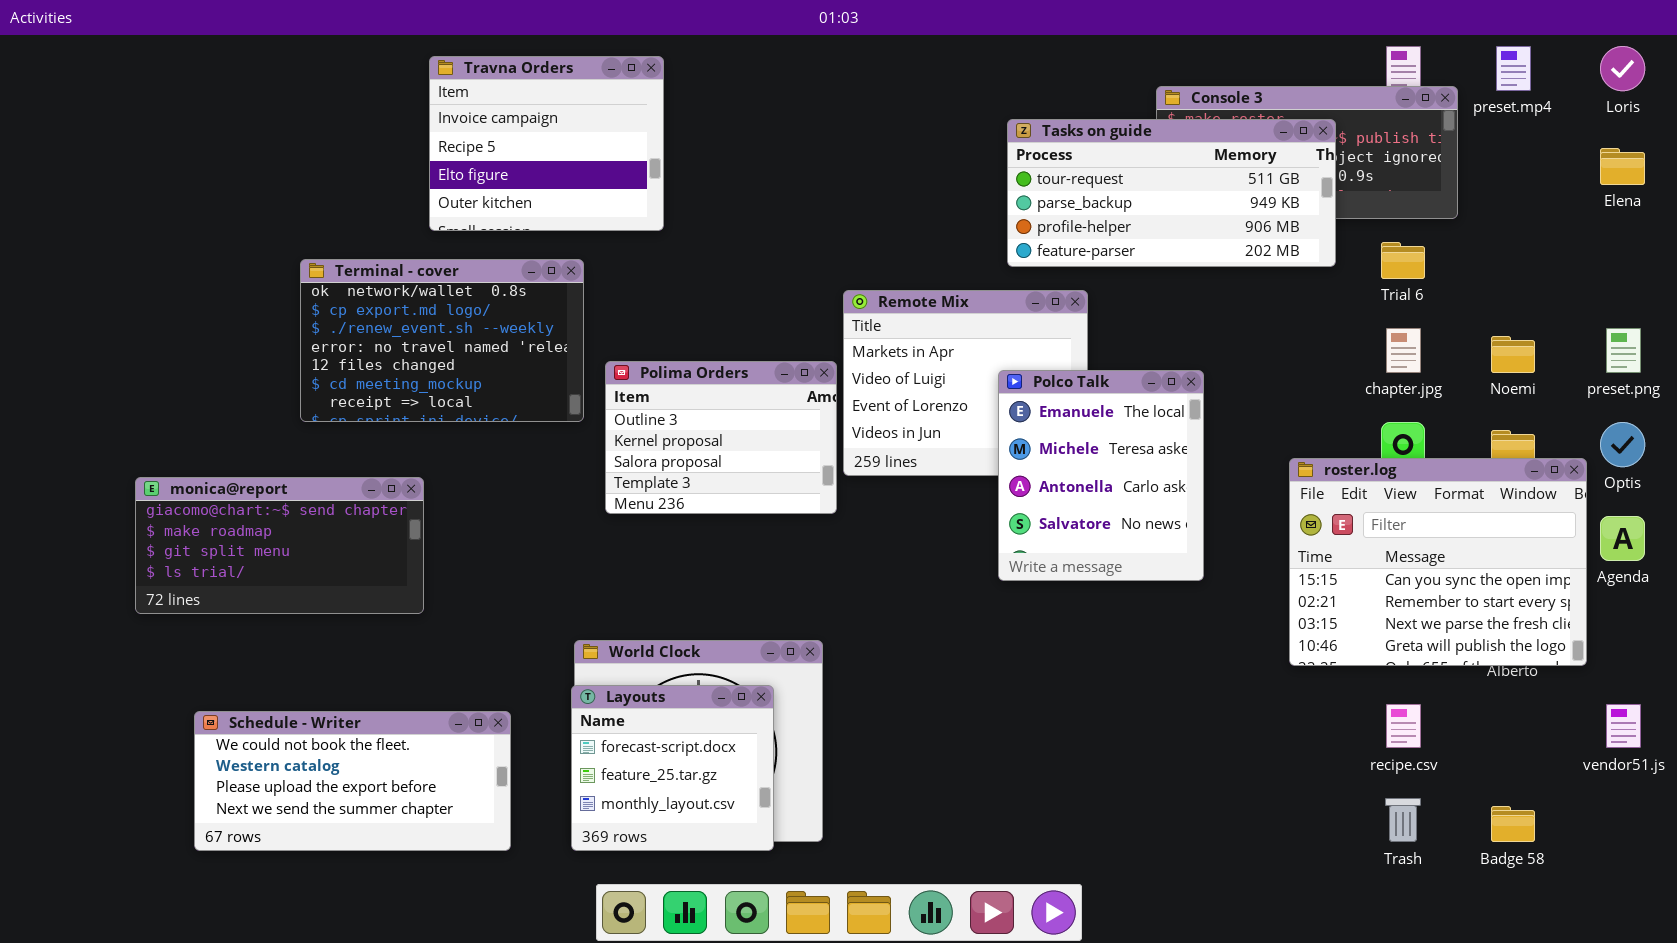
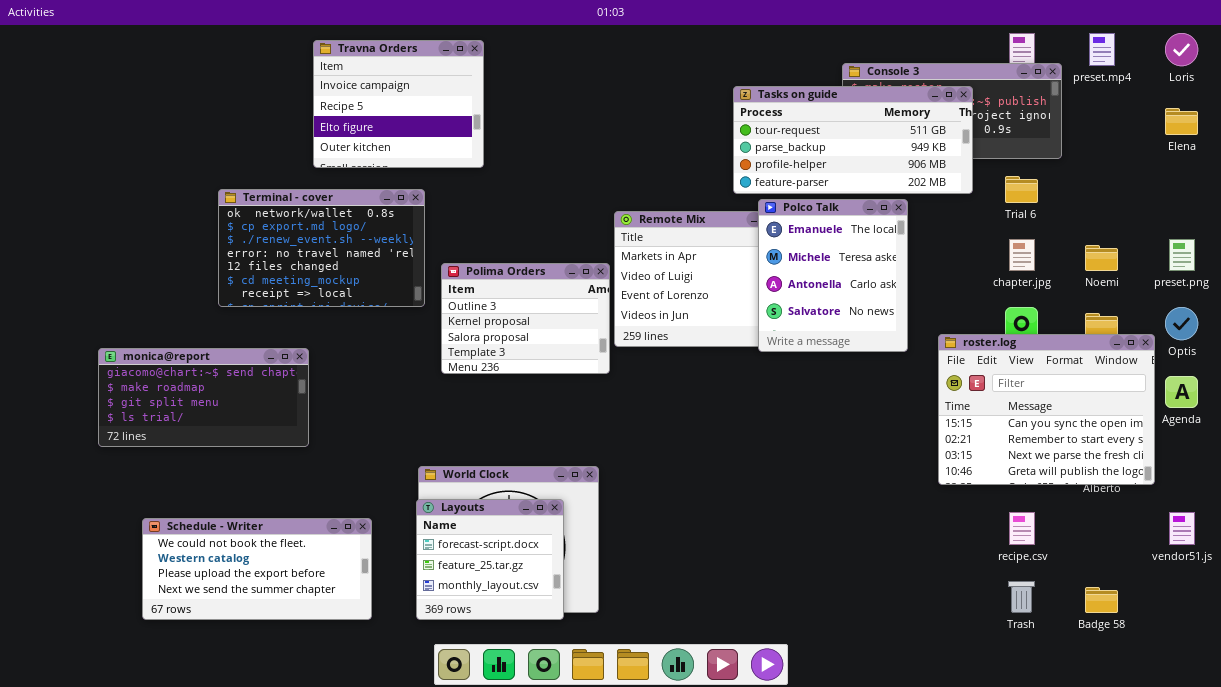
Polco Talk: [998,370,1204,581] -> [758,199,908,352], moved

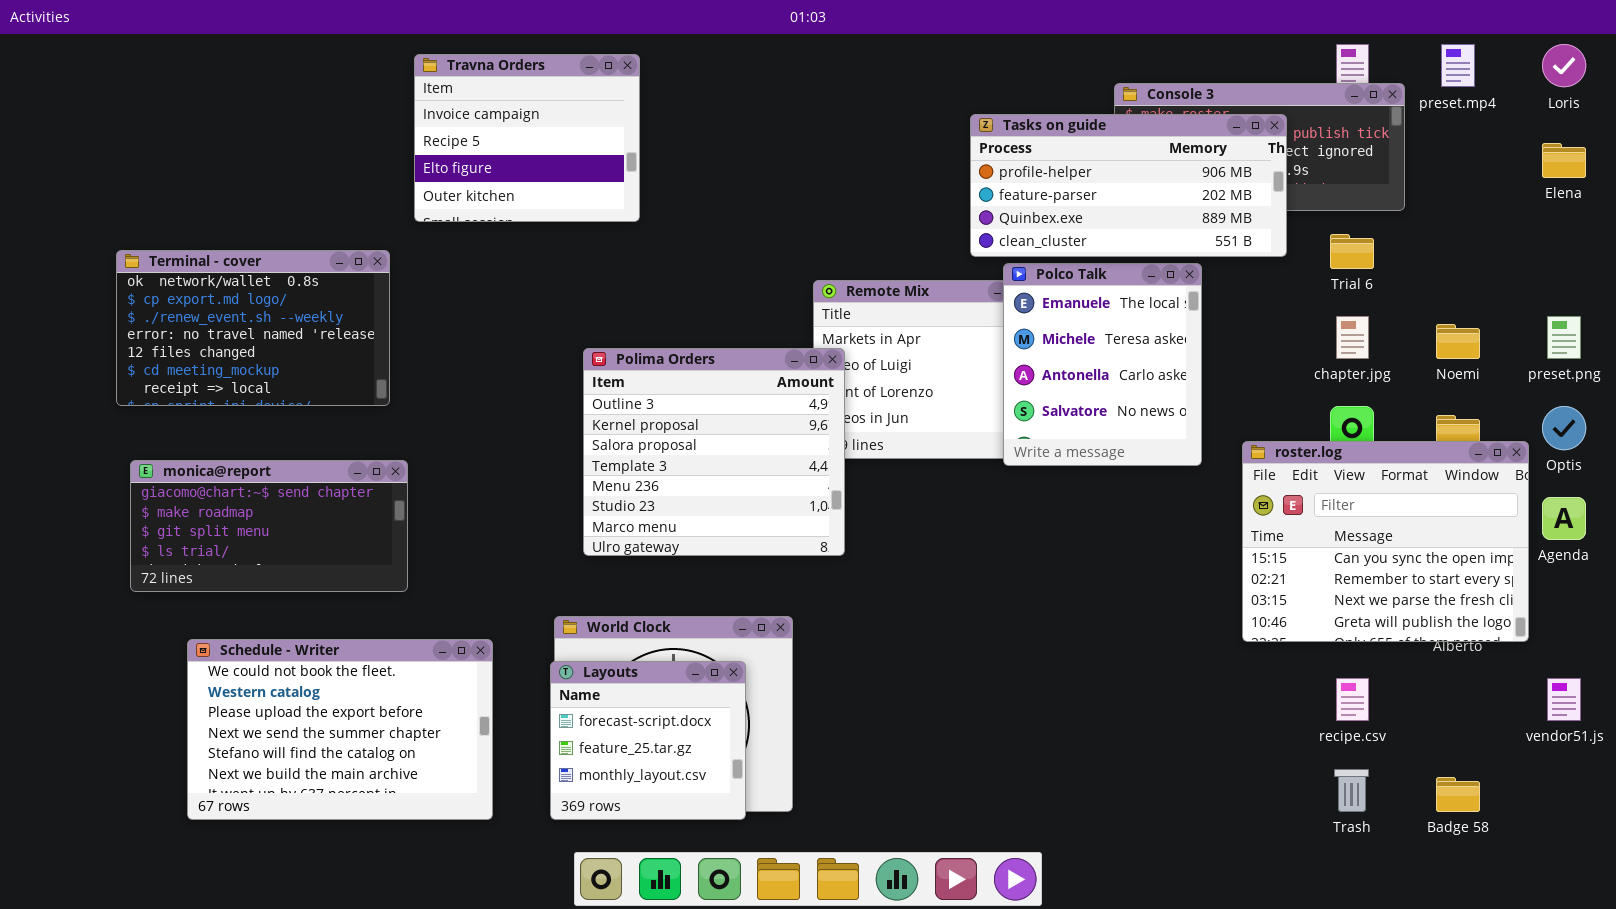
Tasks on guide: [733,86,973,194] -> [970,114,1287,257], scrolled down 2 rows
Terminal - cover: [218,189,425,307] -> [116,250,390,406], moved
Polima Orders: [441,263,610,374] -> [583,348,845,556], resized
Schedule - Writer: [142,518,372,620] -> [187,639,493,820], resized

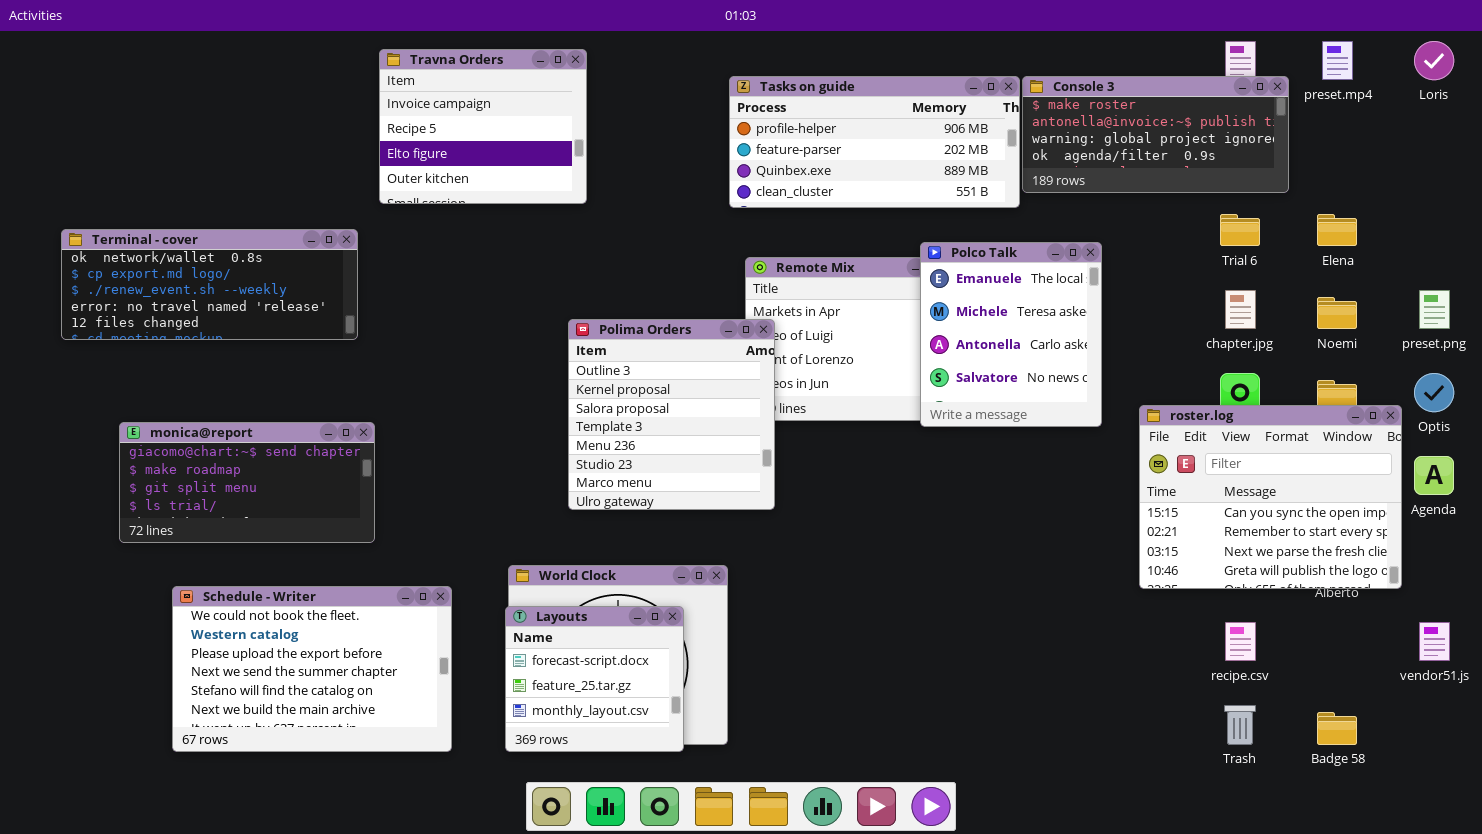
Tasks on guide: [970,114,1287,257] -> [729,76,1020,208], moved
Elena: [1542,143,1586,178] -> [1317,214,1357,246], moved
Terminal - cover: [116,250,390,406] -> [61,229,358,340], resized
Polima Orders: [583,348,845,556] -> [568,319,775,510], resized

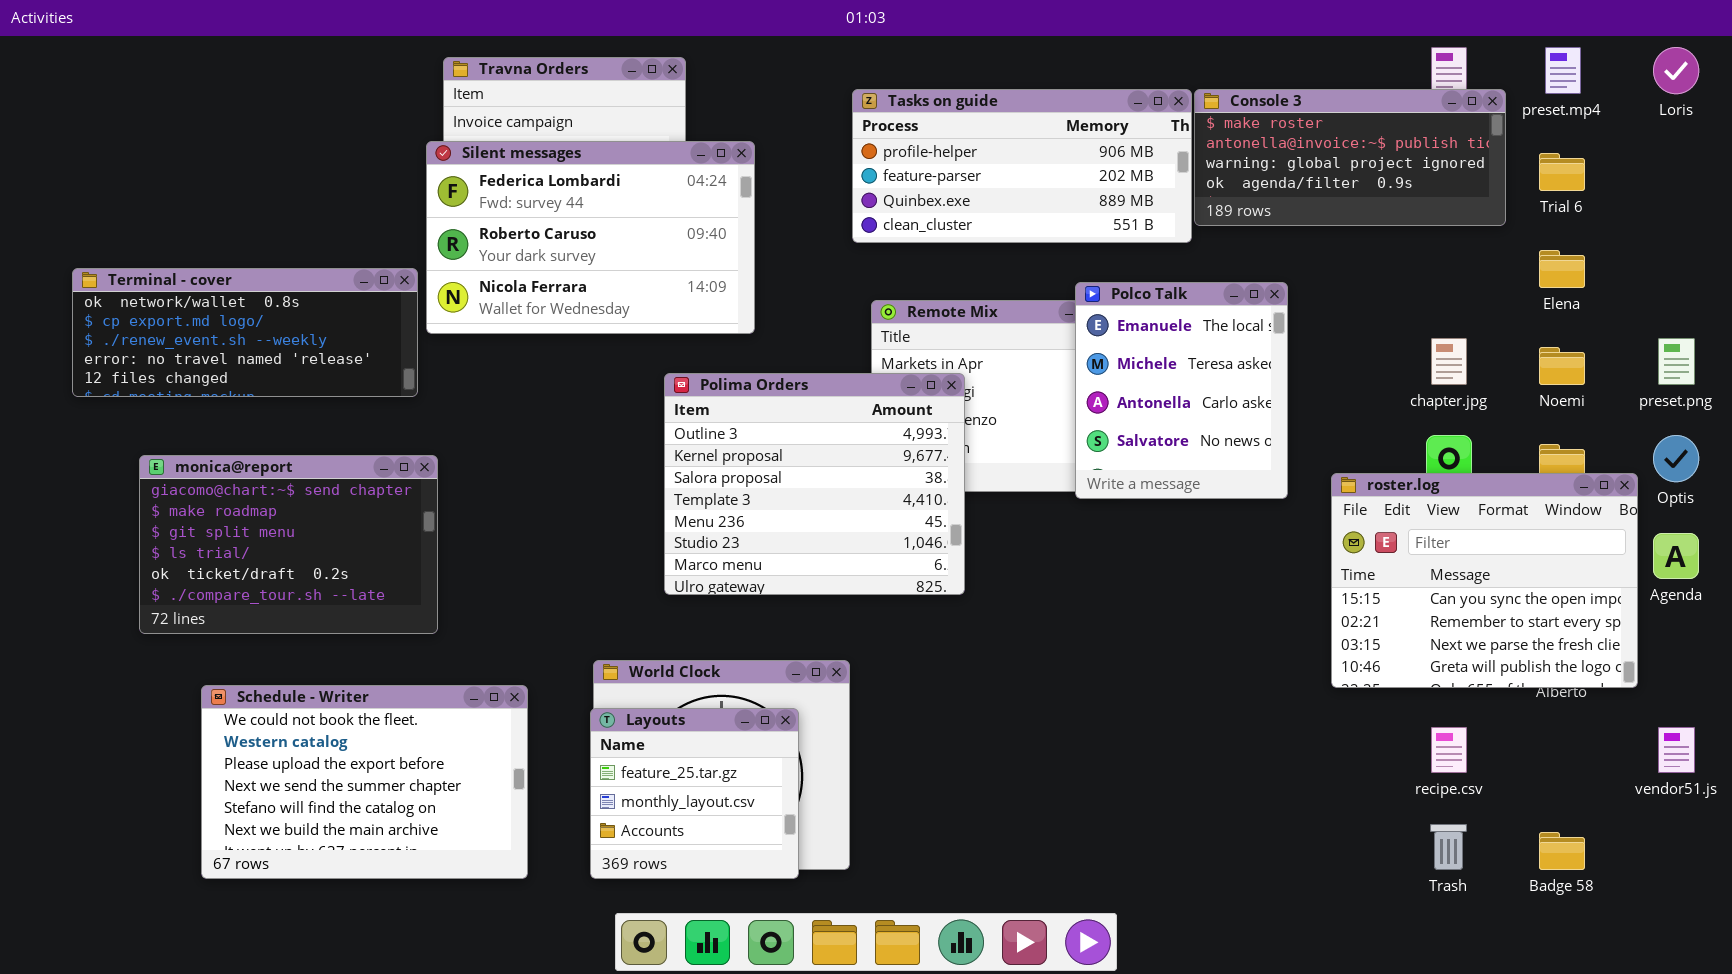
Silent messages: none -> [426,141,755,334], opened
Trial 6: [1220,214,1260,246] -> [1539,153,1585,191], moved
Polima Orders: [568,319,775,510] -> [664,373,965,595], resized
monica@report: [119,422,375,543] -> [139,455,438,634], resized
Layouts: [505,606,684,752] -> [590,708,799,879], scrolled down 1 row

